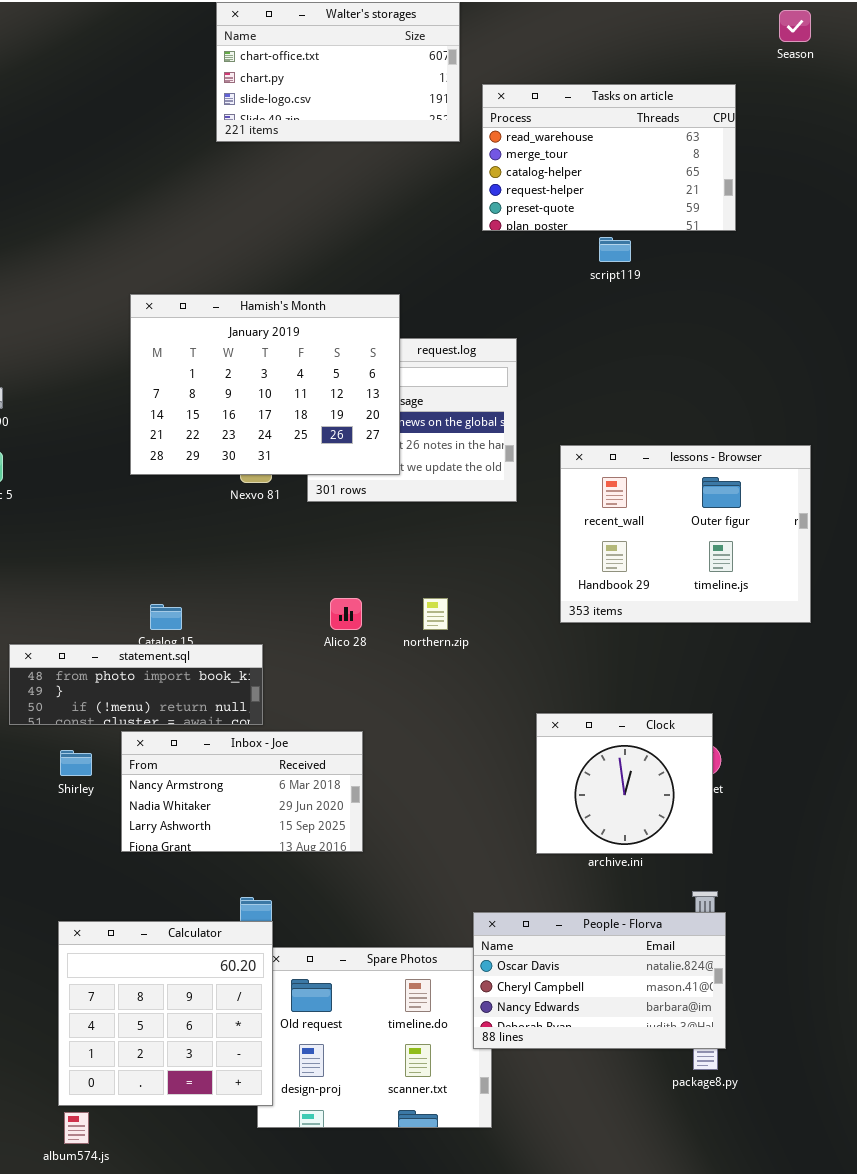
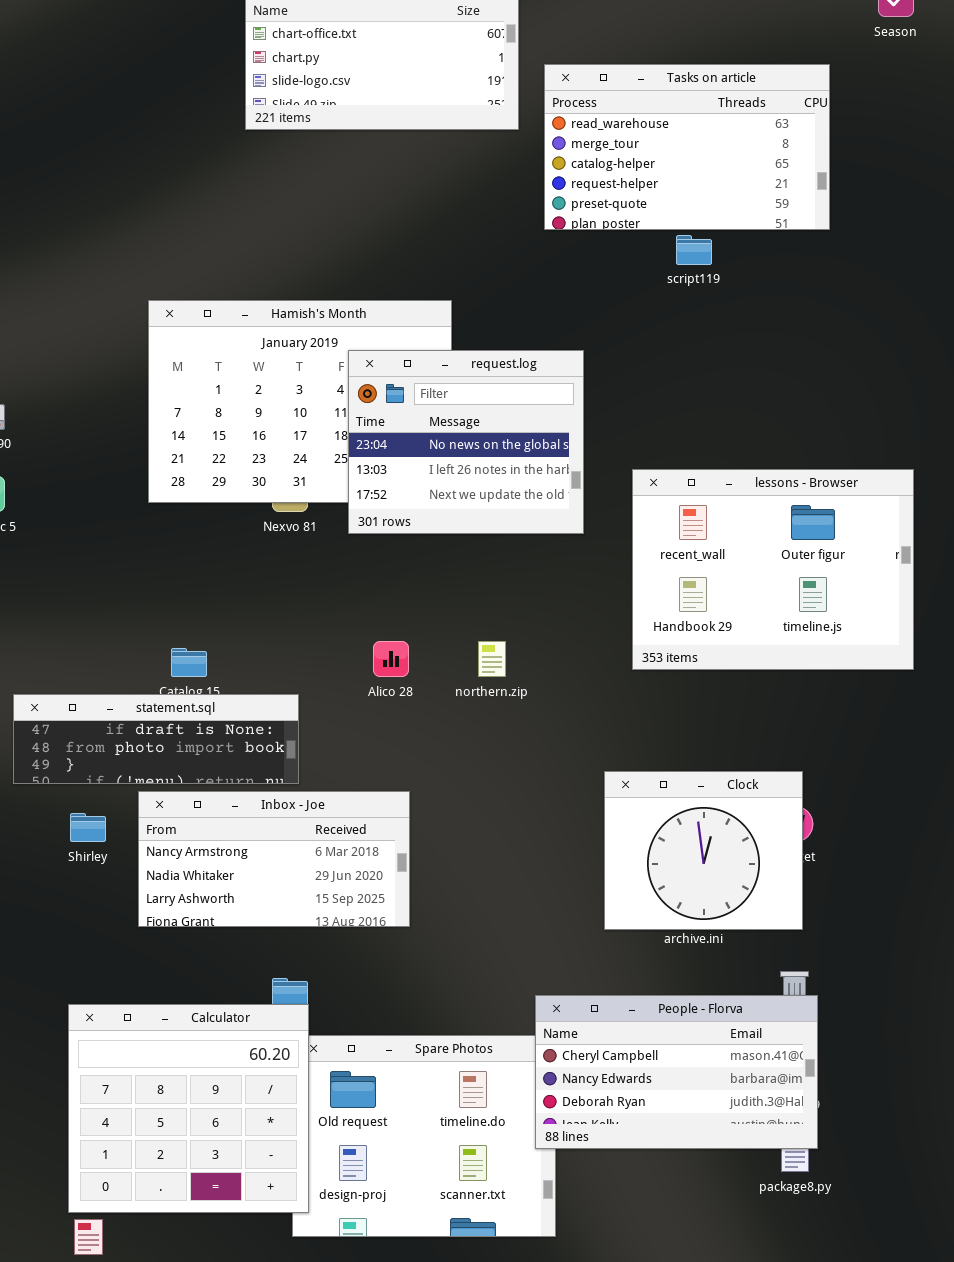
request.log: [307,338,517,502] -> [348,350,584,534], raised
statement.sql: [9,644,263,725] -> [13,694,299,784], scrolled up 1 row
People - Florva: [473,912,726,1049] -> [535,995,818,1149], scrolled down 1 row

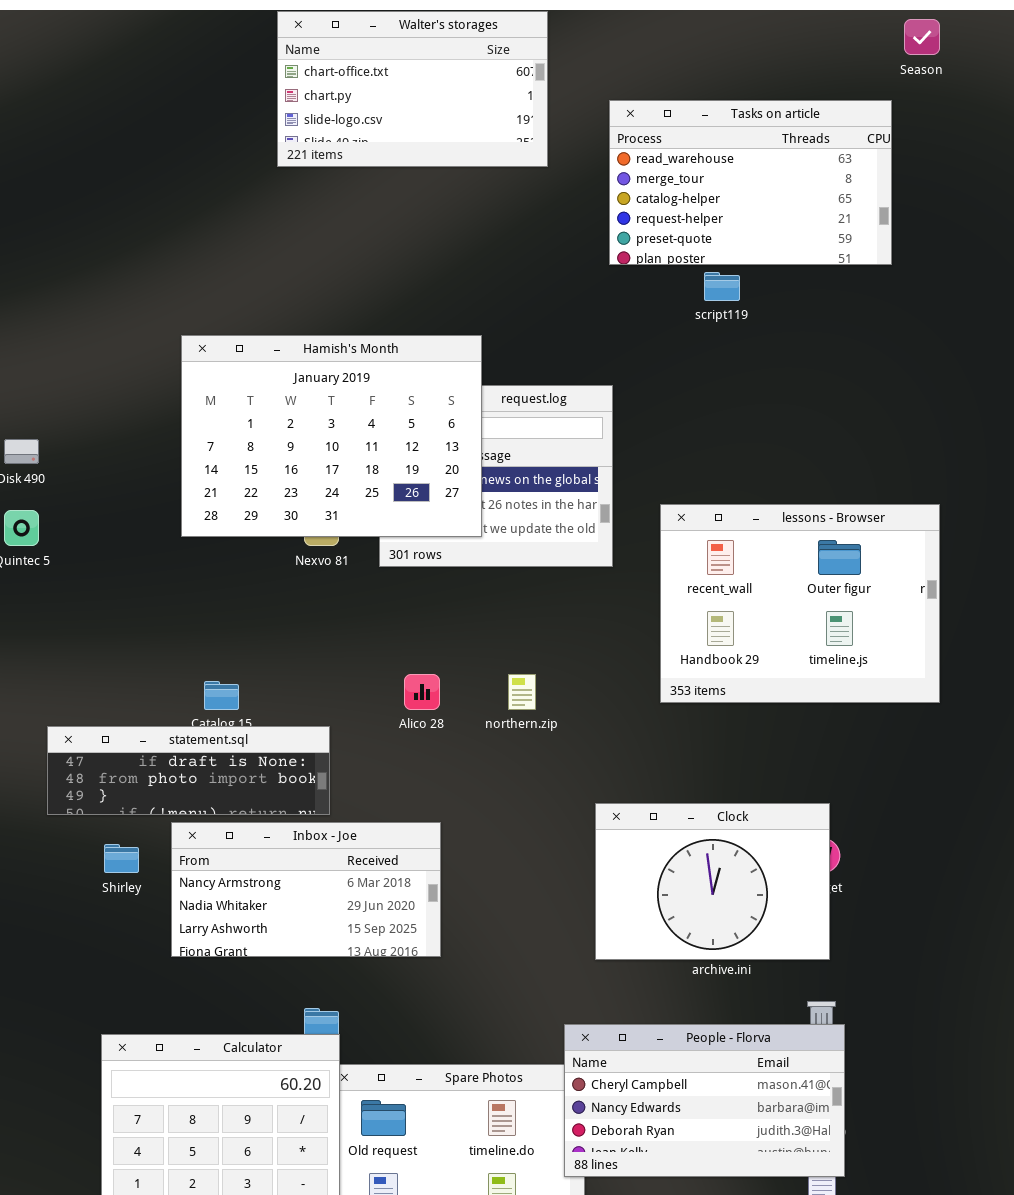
Tasks on article: [544,64,830,230] -> [609,100,892,265], moved
Hamish's Month: [148,300,452,503] -> [181,335,482,537], raised
Clock: [604,771,803,930] -> [595,803,830,960], resized

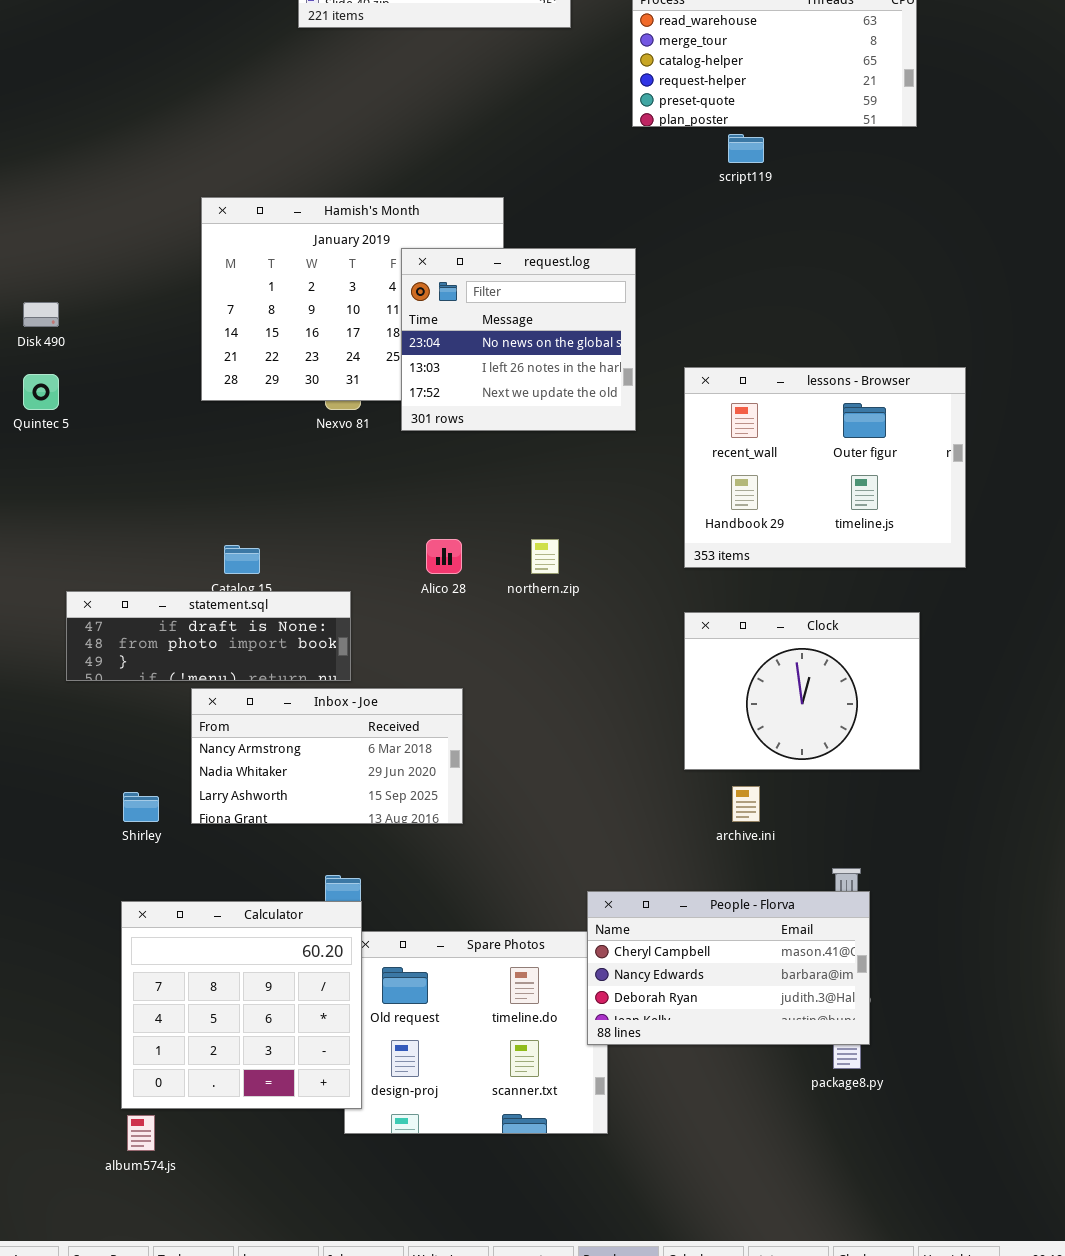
request.log: [379,385,613,567] -> [401,248,636,431], raised
Clock: [595,803,830,960] -> [684,612,920,770], moved
Shirley: [104,844,139,873] -> [123,792,159,822], moved

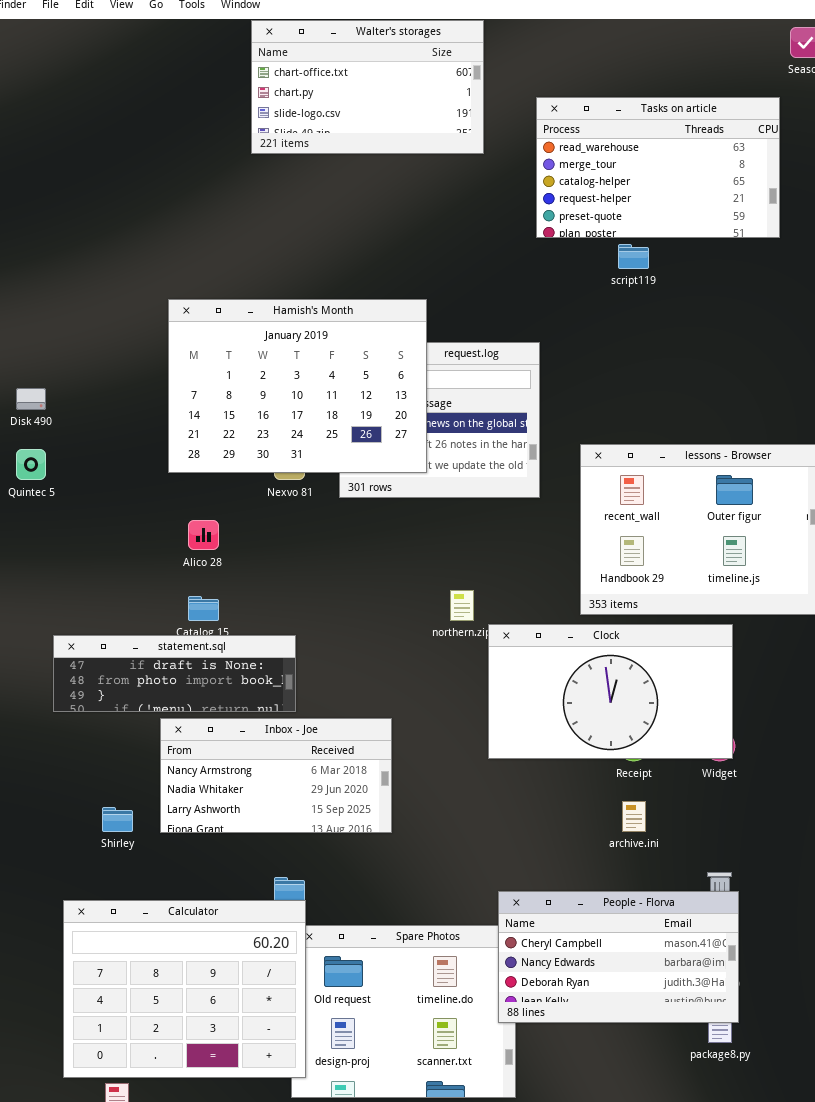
Hamish's Month: [201,197,504,401] -> [168,299,427,473], raised
Alico 28: [426,539,462,574] -> [188,520,219,550], moved
Clock: [684,612,920,770] -> [488,624,733,759], moved, resized
Calculator: [121,901,362,1109] -> [63,900,306,1078], resized

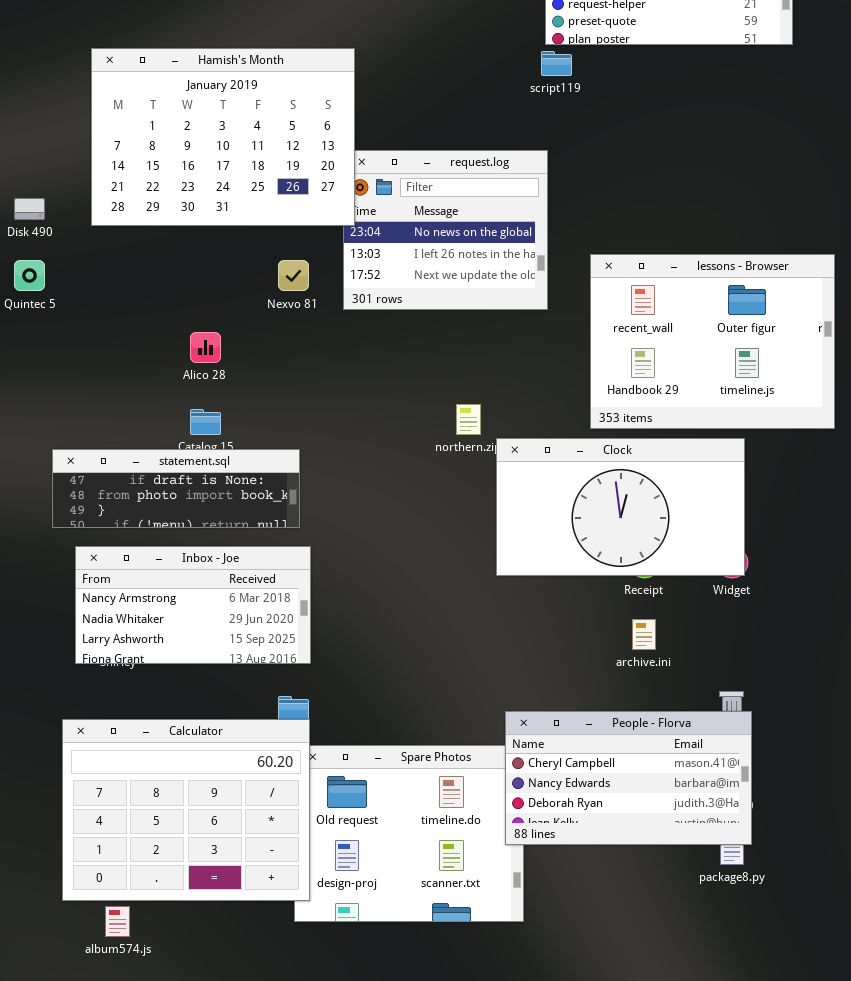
script119: [618,244,649,269] -> [541,51,572,76], moved
Hamish's Month: [168,299,427,473] -> [91,48,355,226], moved
Inbox - Joe: [160,718,392,833] -> [75,546,311,664], moved

